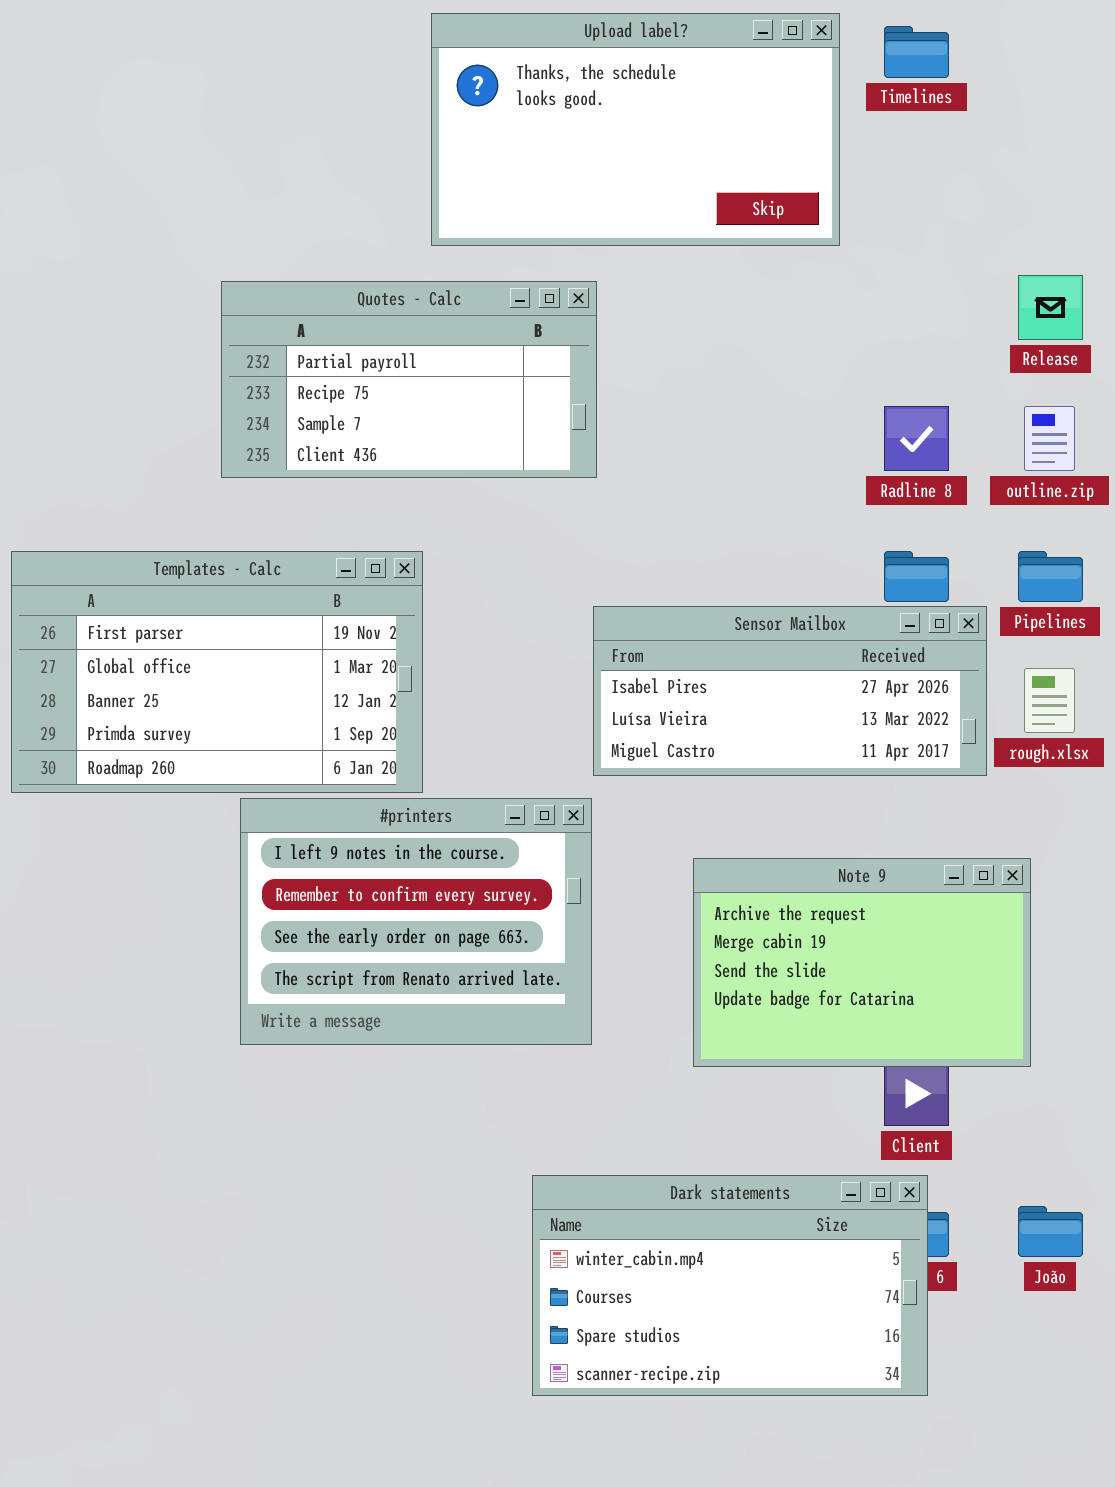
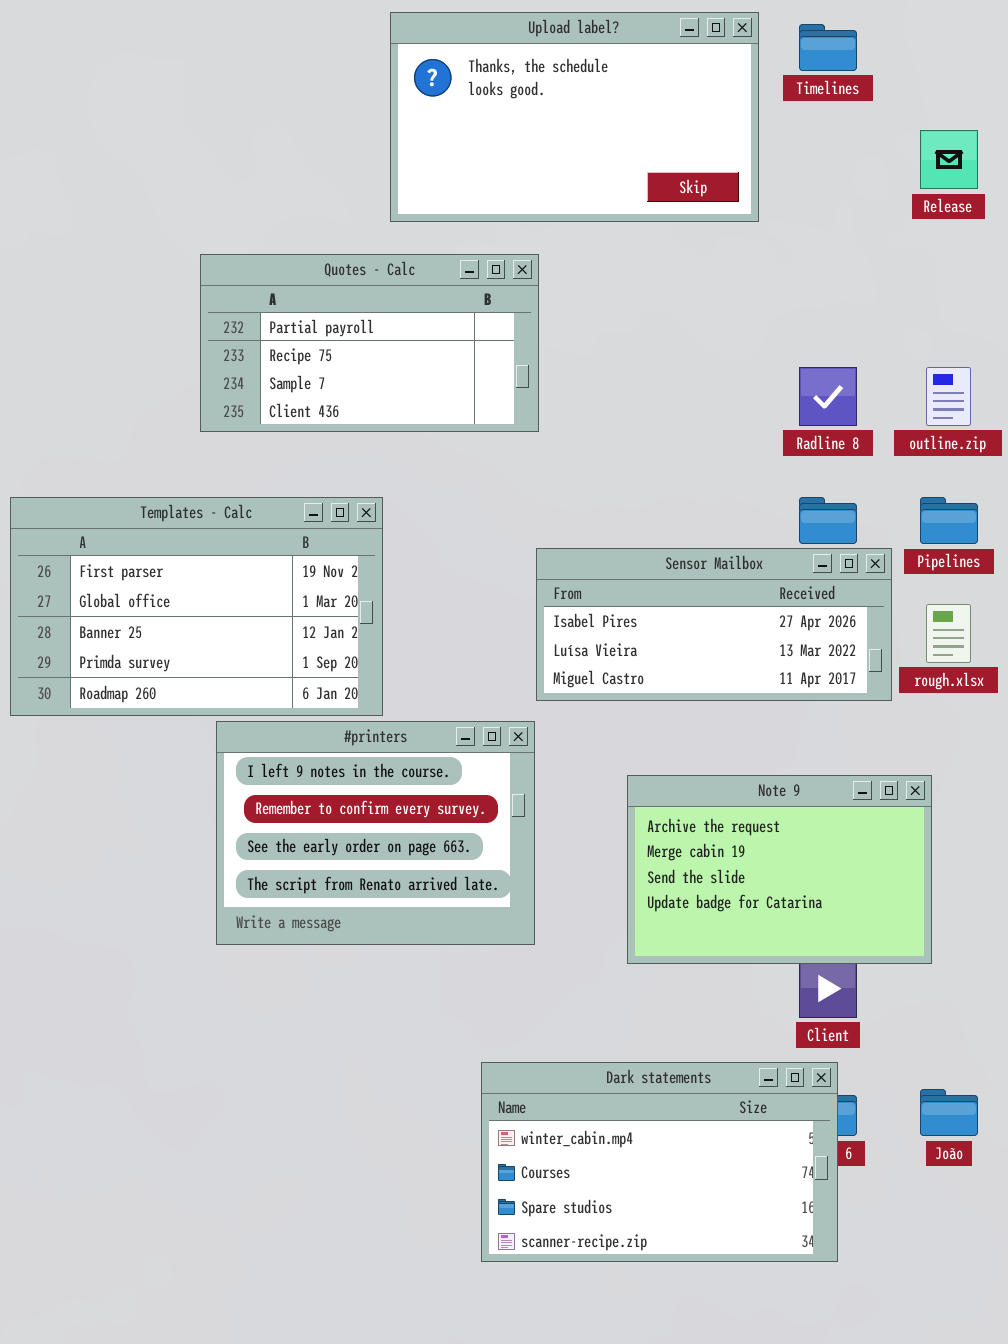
Release: [1018,275,1083,340] -> [920,130,978,189], moved

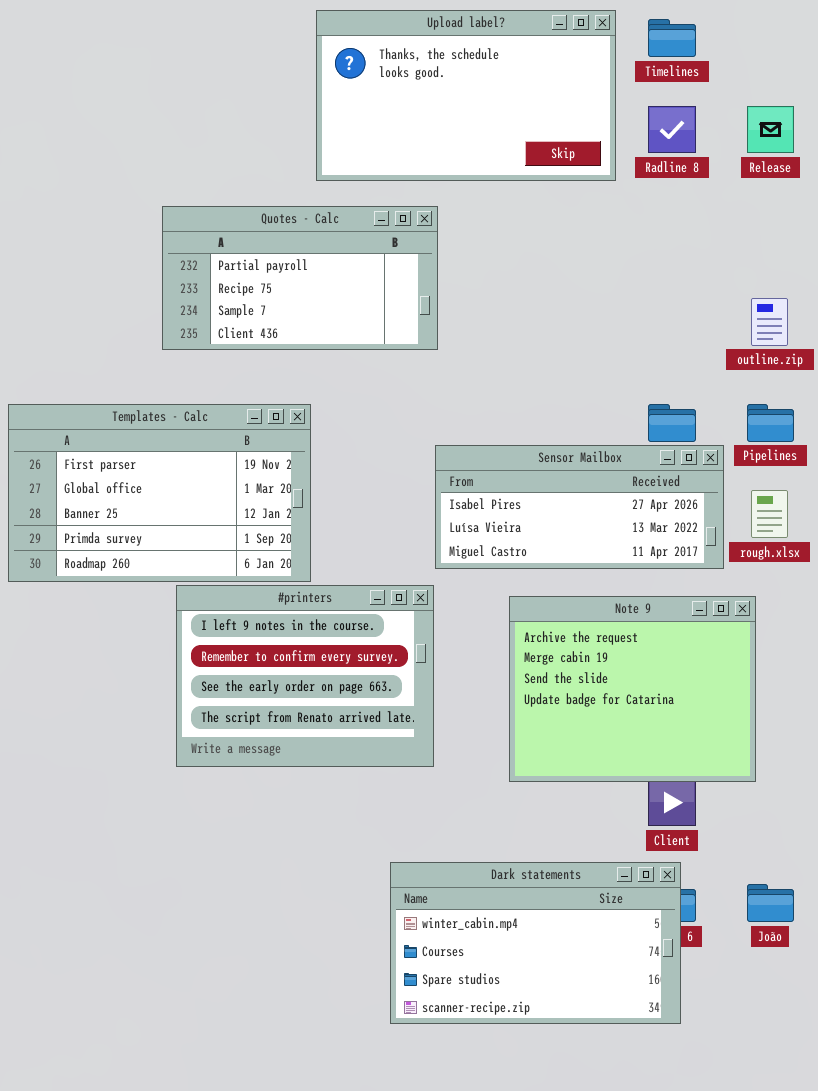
Radline 8: [799,367,857,426] -> [648,106,696,153], moved
Note 9: [627,775,932,964] -> [509,596,756,782], resized

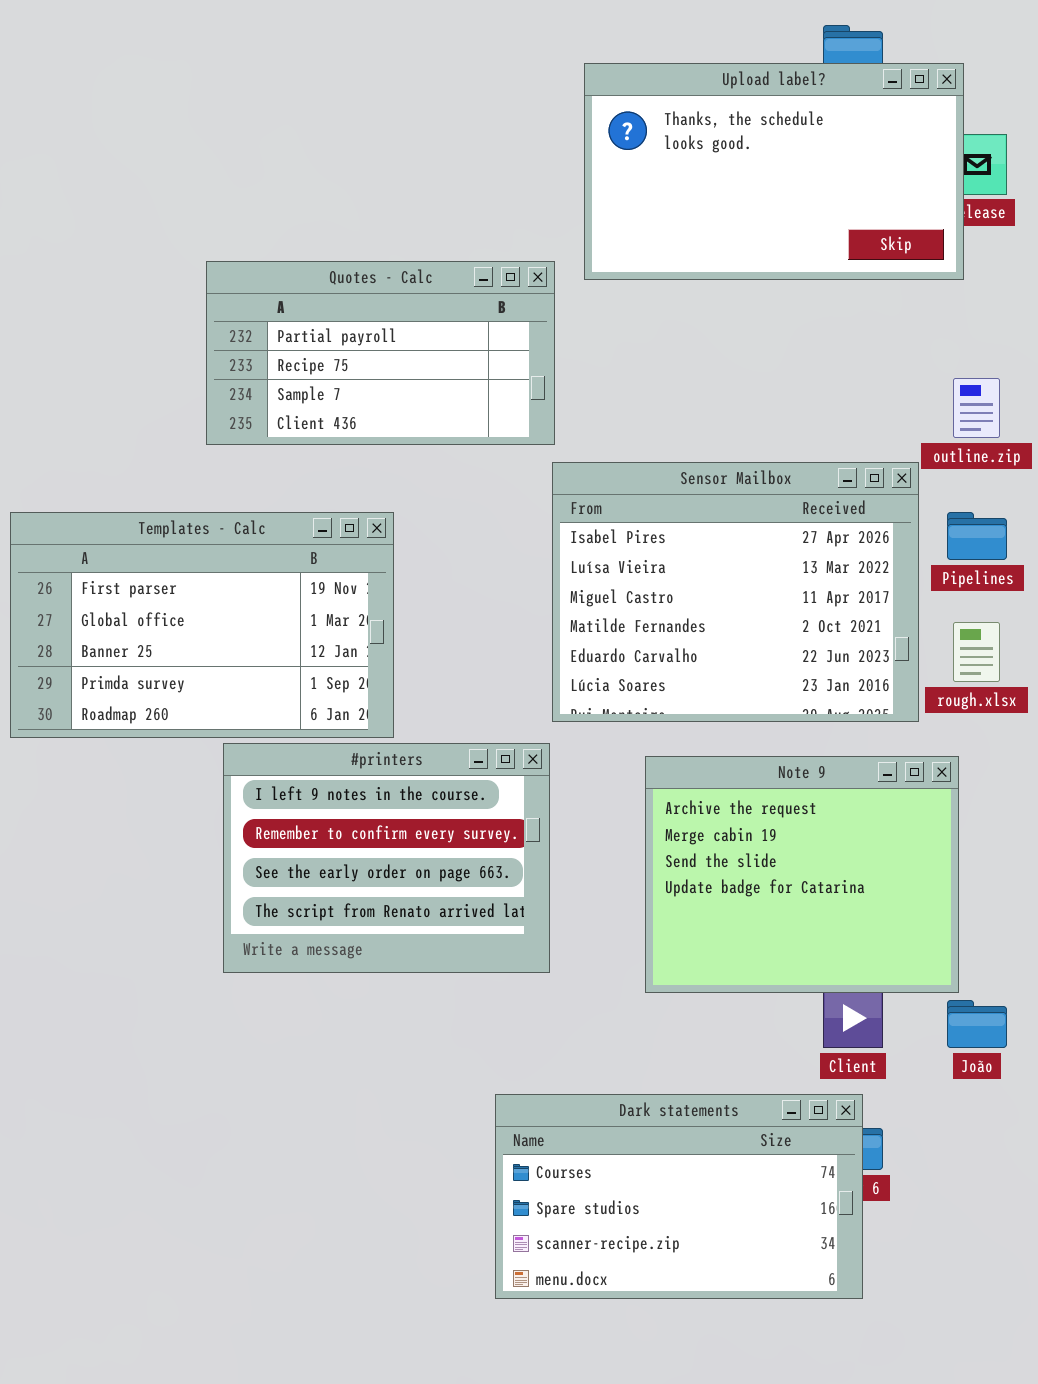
Upload label?: [316,10,616,181] -> [584,63,964,280], moved
Sensor Mailbox: [435,445,724,569] -> [552,462,919,722], resized
Dark statements: [390,862,681,1024] -> [495,1094,863,1299], scrolled down 1 row
João: [747,884,794,922] -> [947,1000,1007,1048], moved

